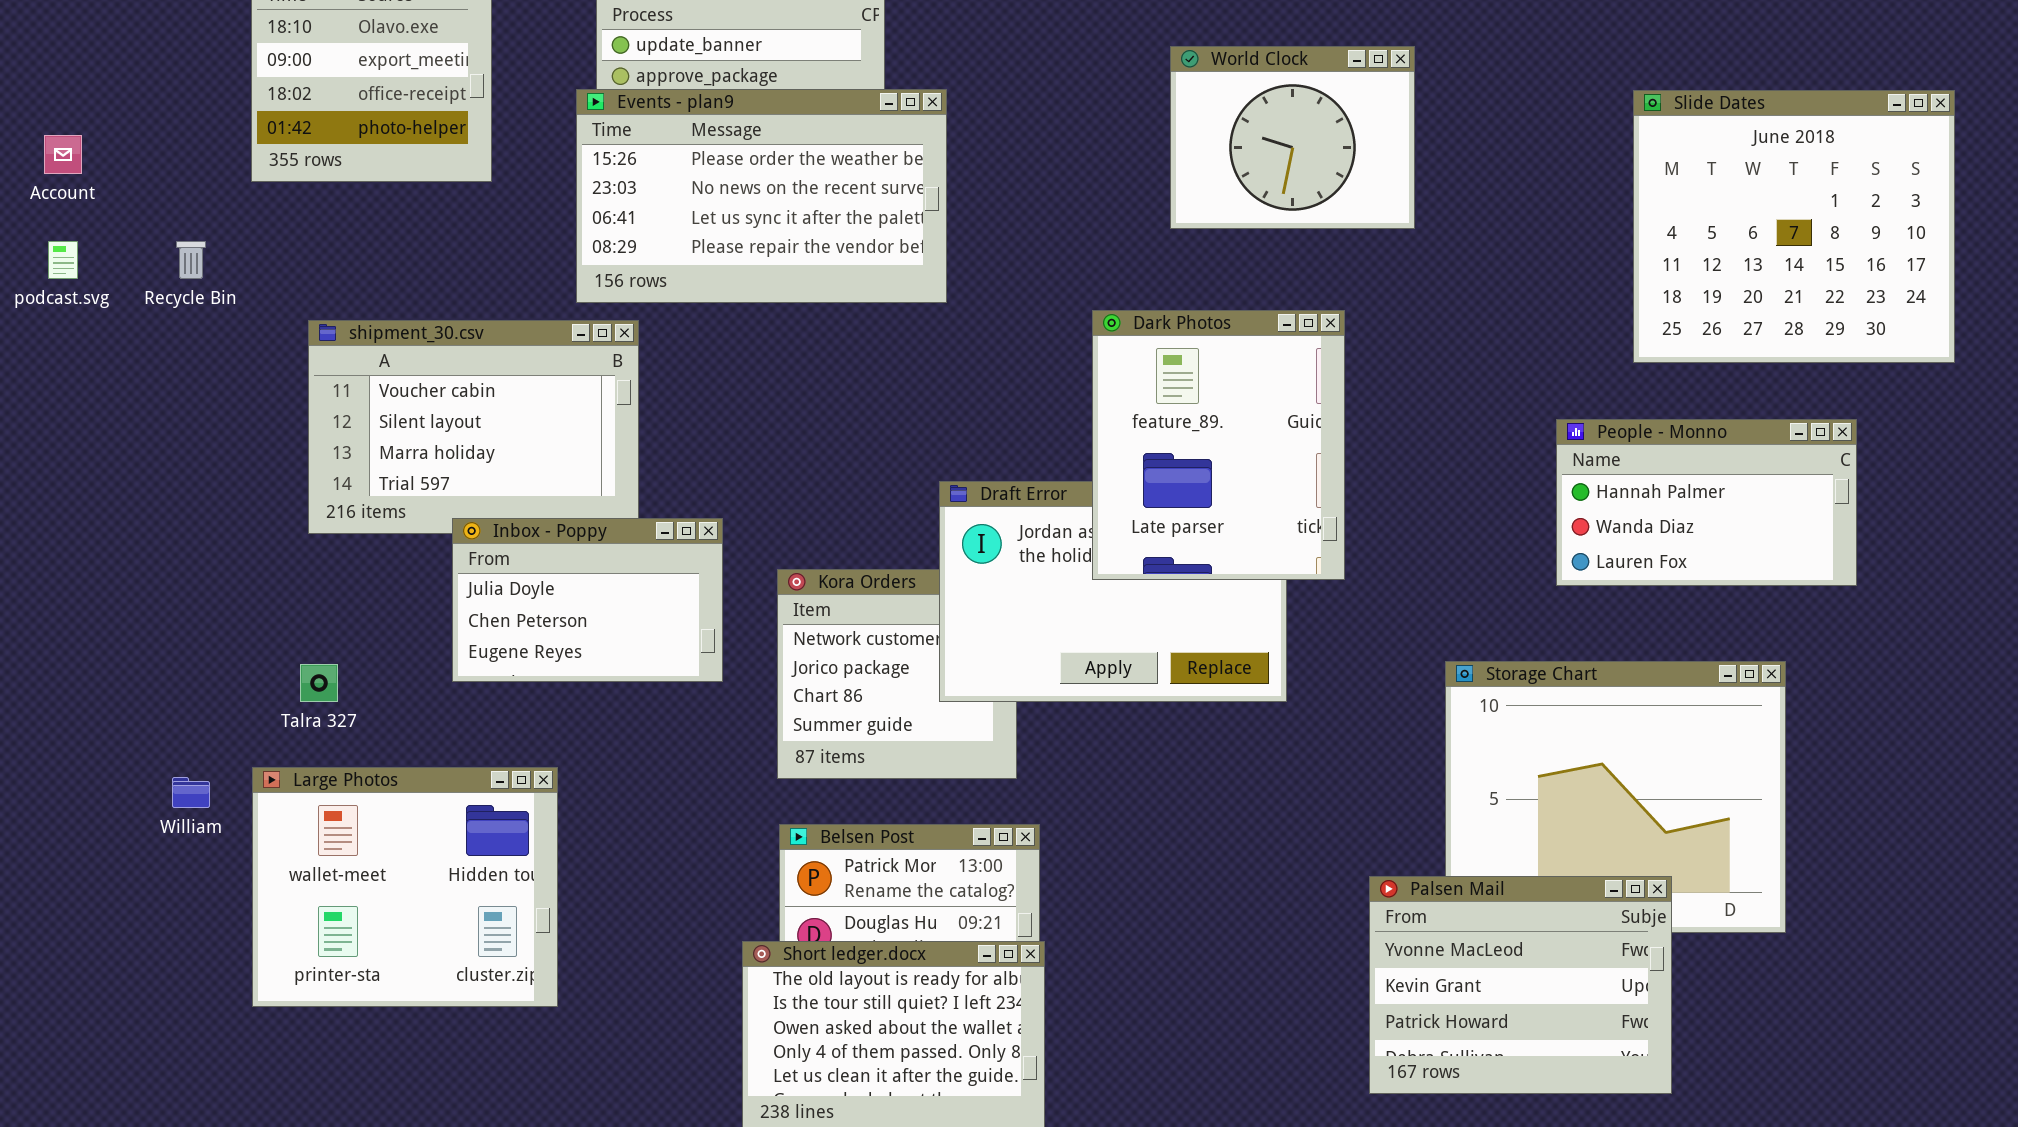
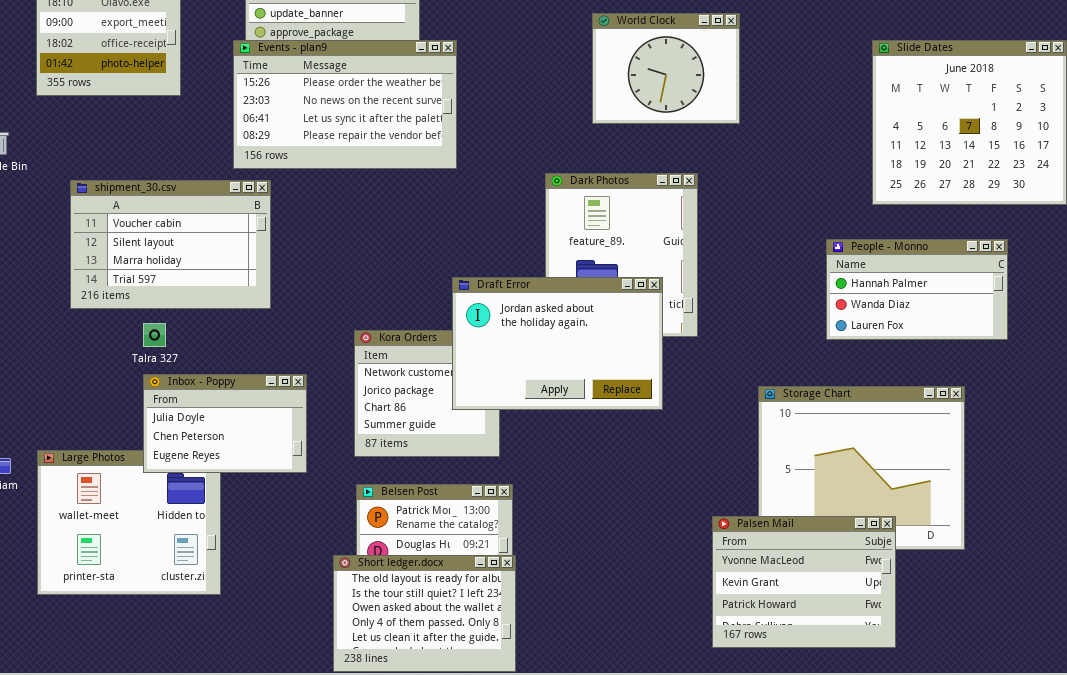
Draft Error: [939,481,1287,702] -> [452,277,663,410], raised
Inbox - Poppy: [452,518,723,682] -> [143,374,307,473], moved
Talra 327: [300,664,338,702] -> [143,323,166,347], moved

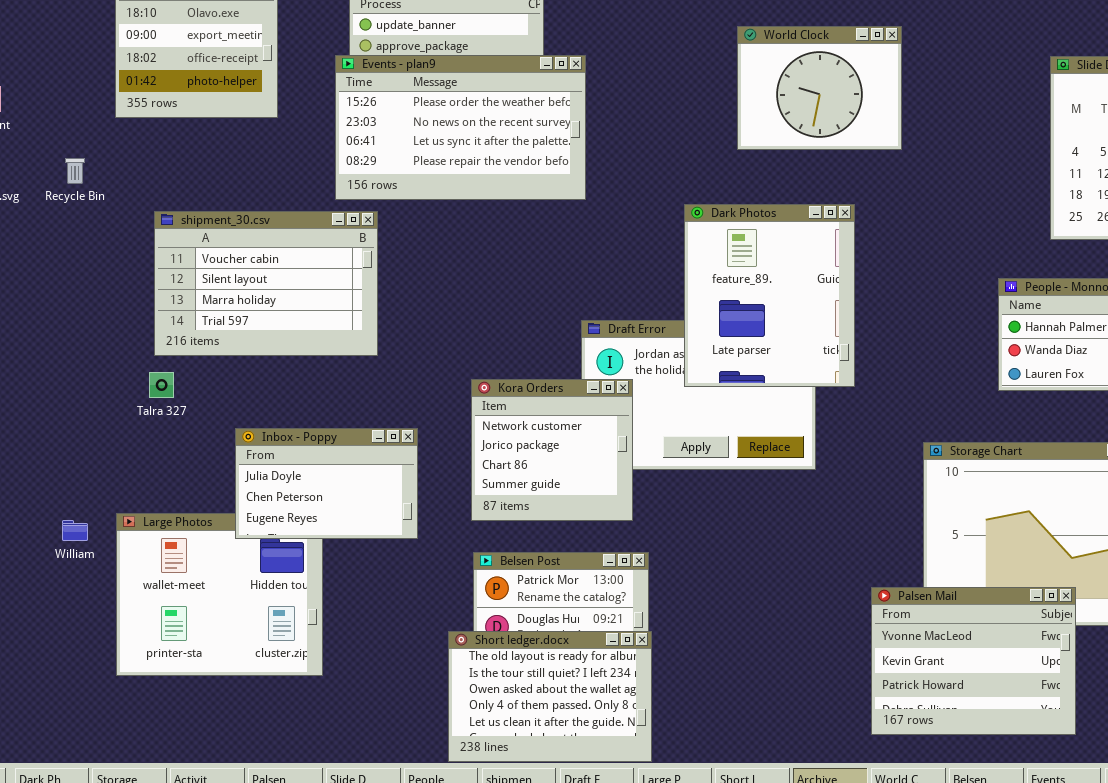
Dark Photos: [545,173,698,337] -> [684,204,855,387], raised
Talra 327: [143,323,166,347] -> [149,372,174,398], moved
Kora Orders: [354,330,500,457] -> [471,379,633,521], raised

